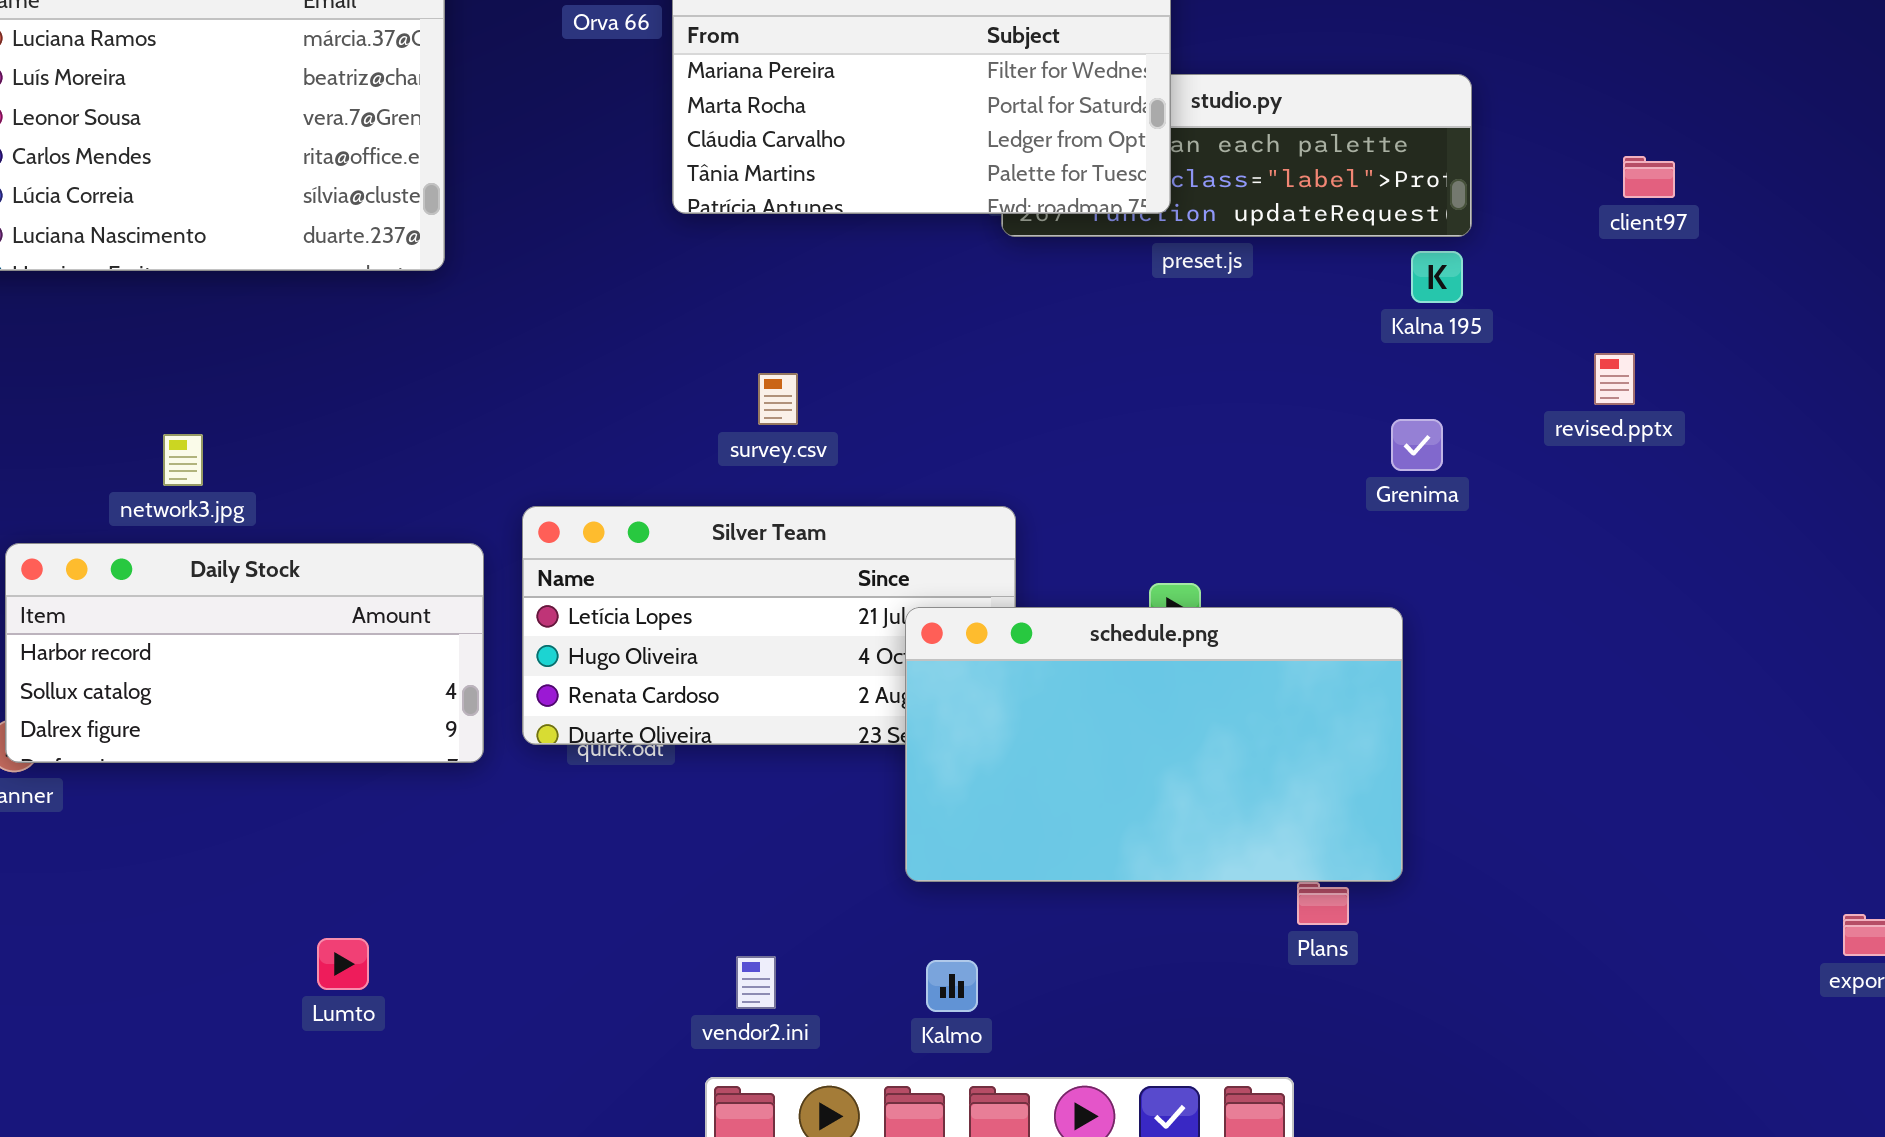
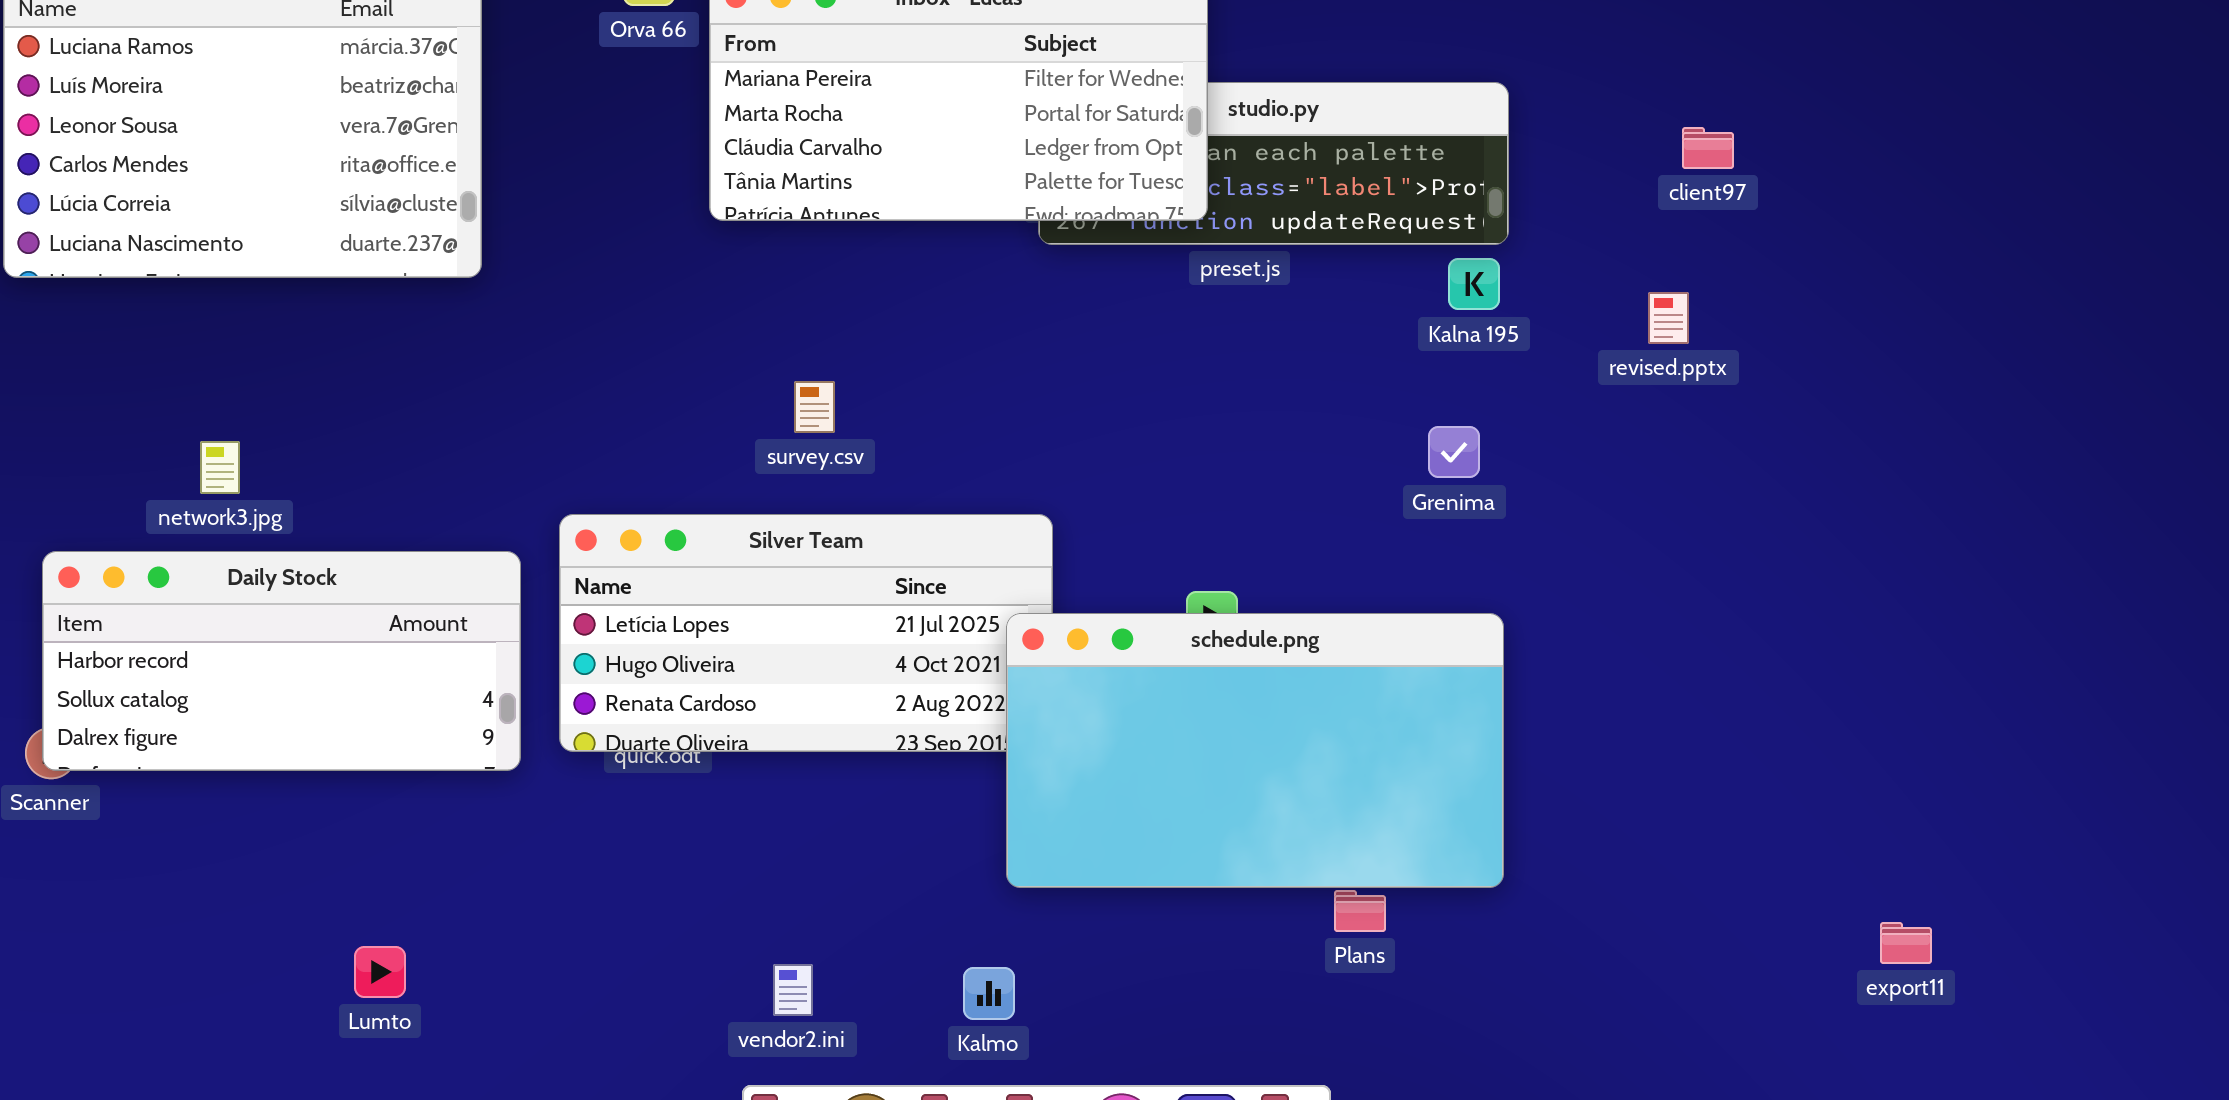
client97: [1623,156,1675,198] -> [1682,127,1734,169], moved
revised.pptx: [1594,353,1635,405] -> [1648,292,1689,344], moved
schedule.png: [905,607,1403,882] -> [1006,613,1504,888], moved

